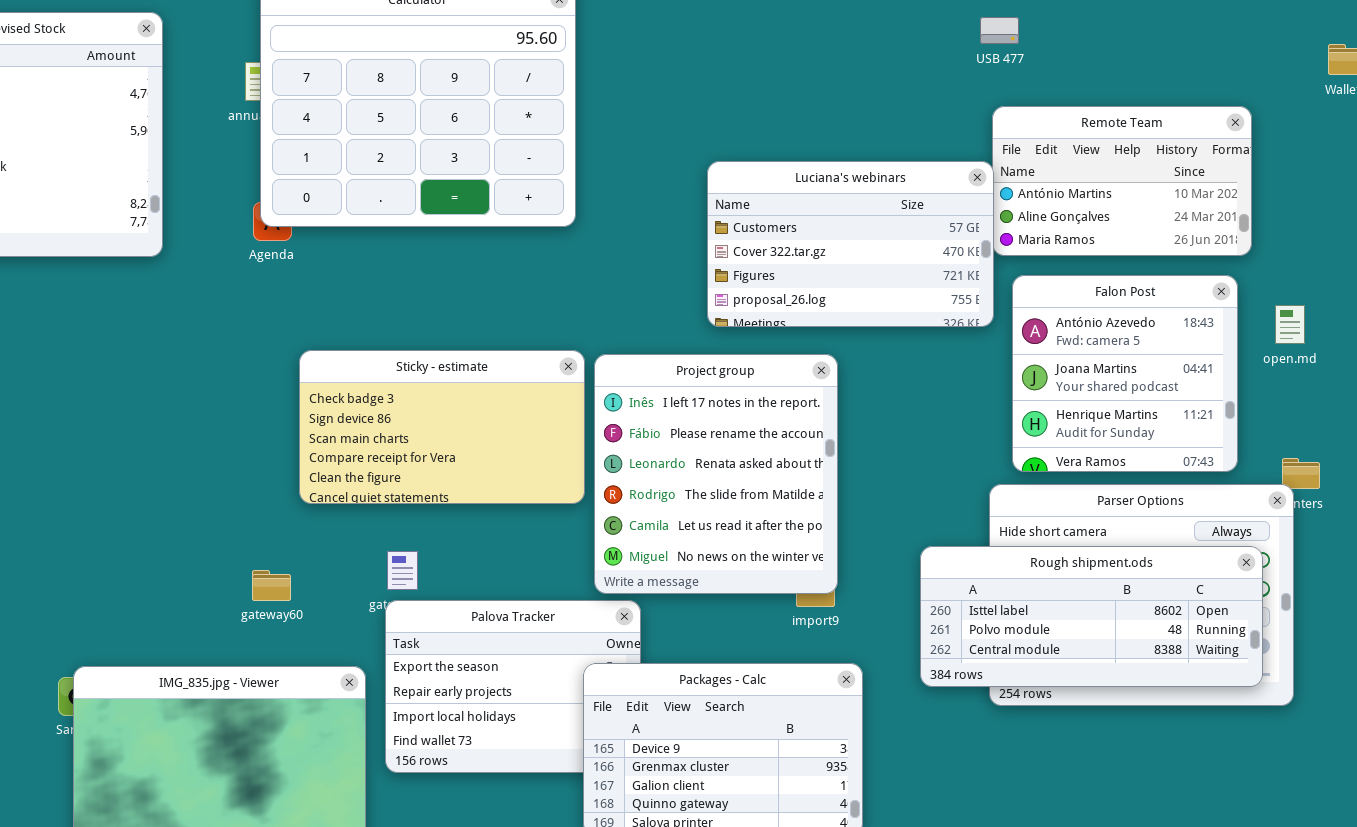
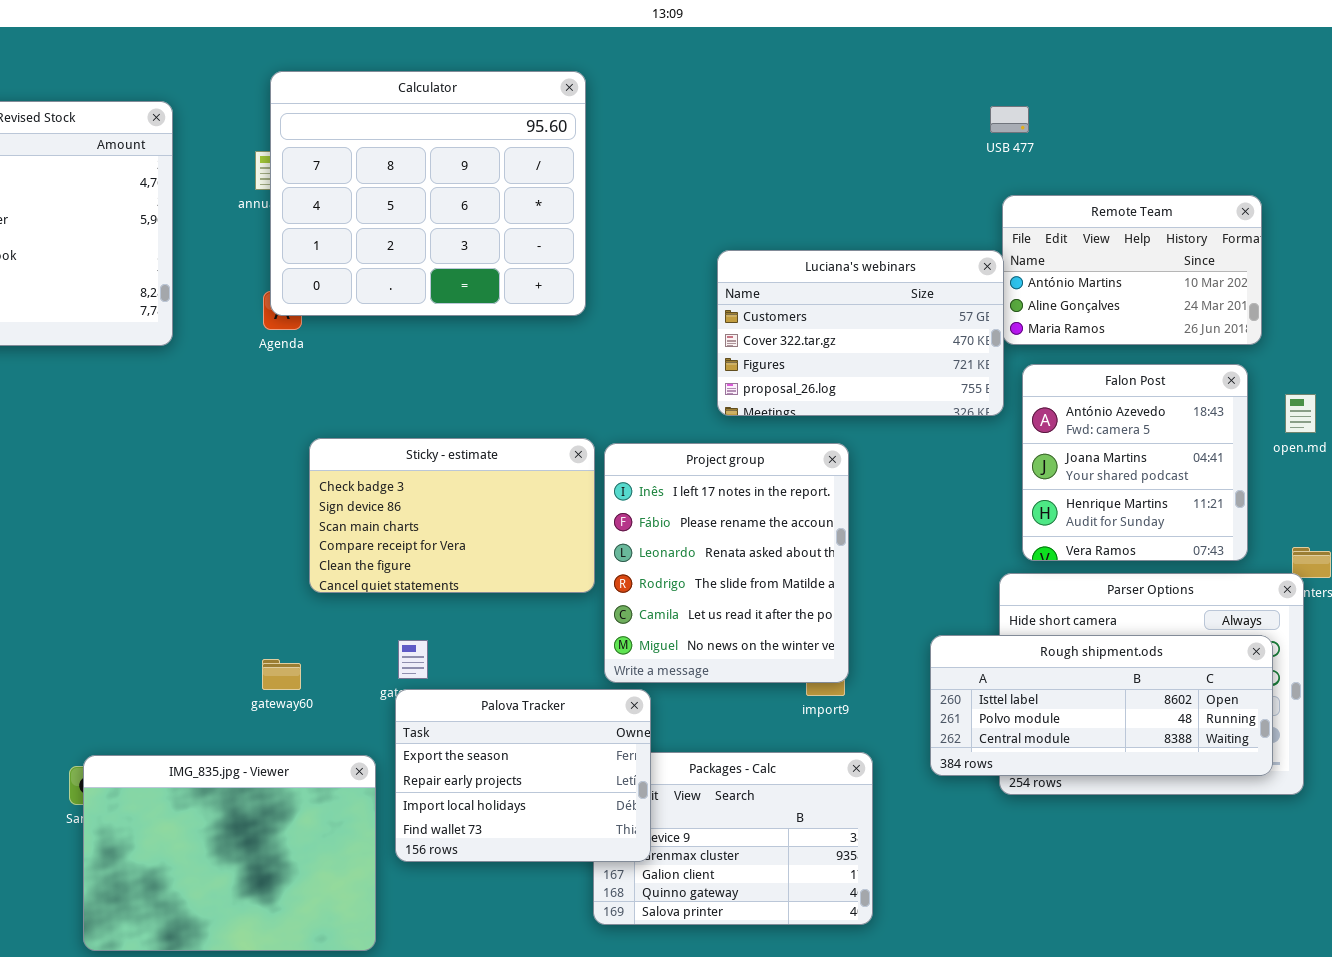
Palova Tracker: [385,600,641,773] -> [395,689,651,862], raised

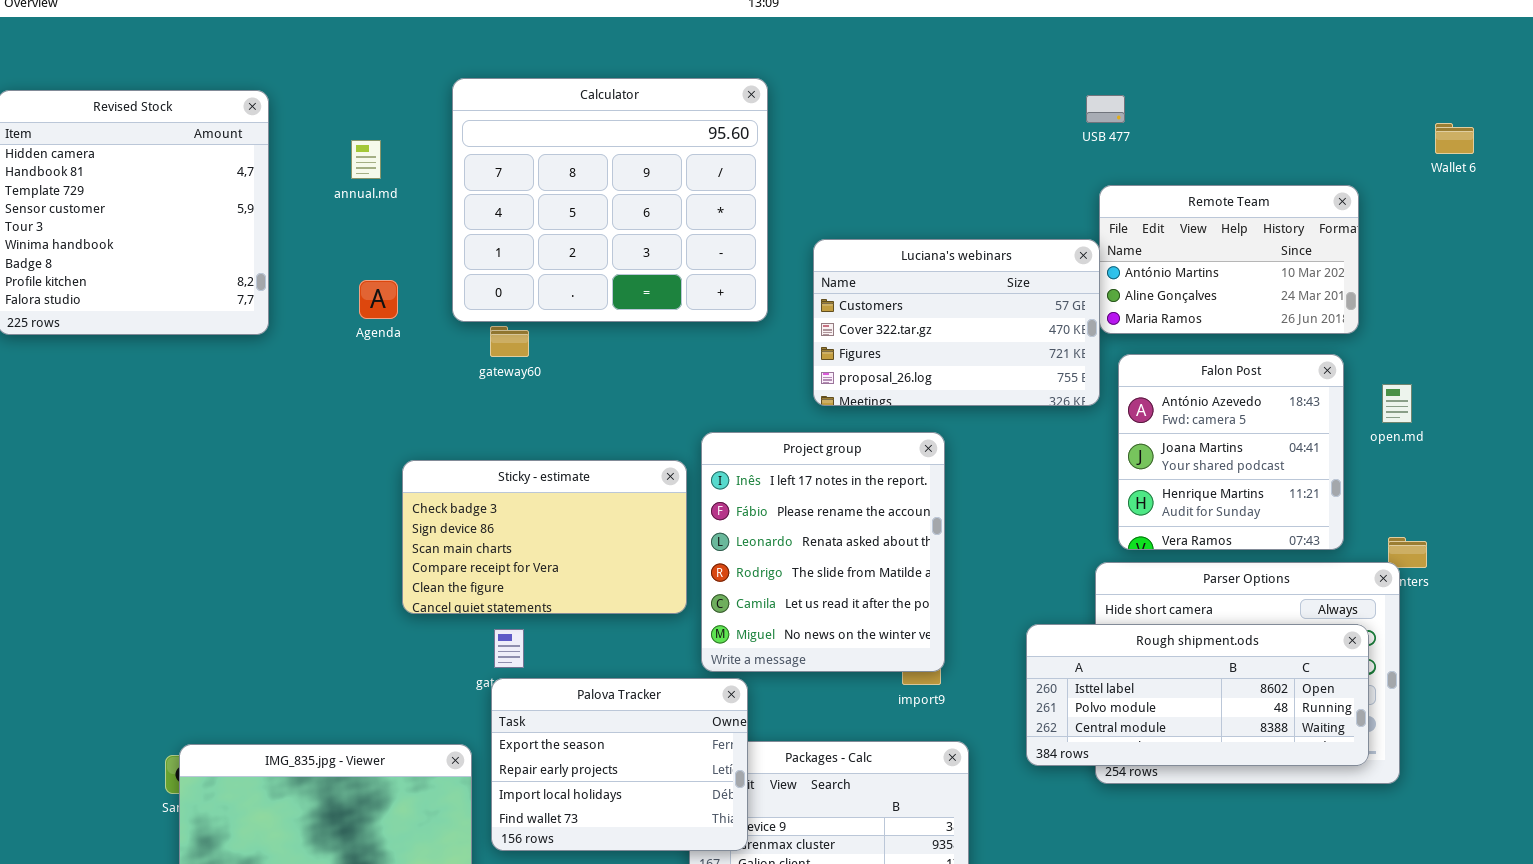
Calculator: [270,71,586,316] -> [452,78,768,322], moved
Sticky - estimate: [309,438,595,593] -> [402,460,687,614], moved
gateway60: [262,659,301,690] -> [490,326,529,357], moved

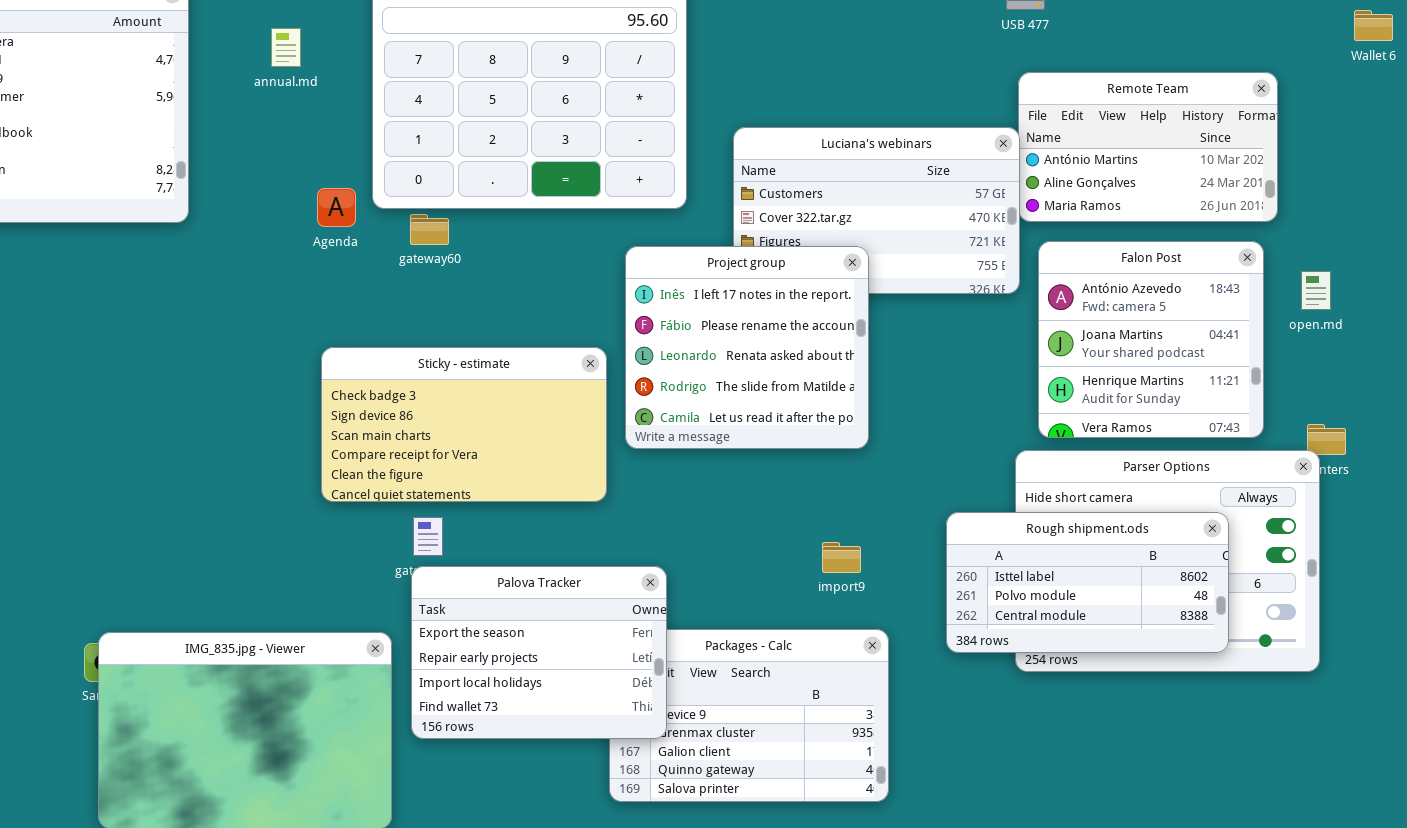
Agenda: [359,280,398,319] -> [317,188,356,227], moved
Project group: [701,432,945,672] -> [625,246,869,449], moved, resized
Rough shipment.ods: [1026,624,1369,766] -> [946,512,1229,653], resized

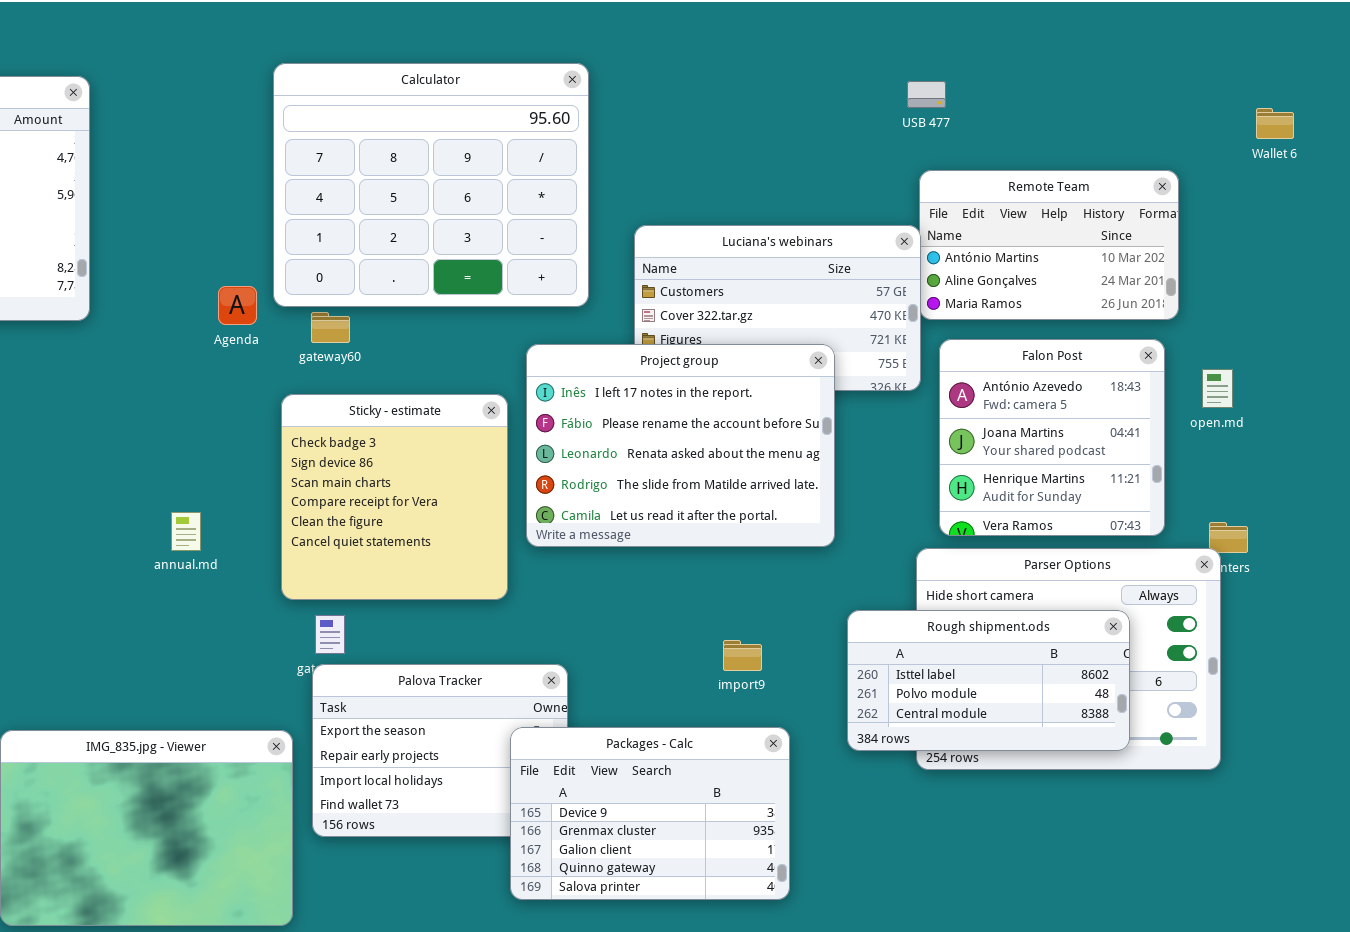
annual.md: [271,28,301,67] -> [171,512,201,551], moved
Project group: [625,246,869,449] -> [526,344,835,547], resized
Sticky - estimate: [321,347,607,502] -> [281,394,508,600], resized
Packages - Calc: [609,629,889,802] -> [510,727,790,900], raised

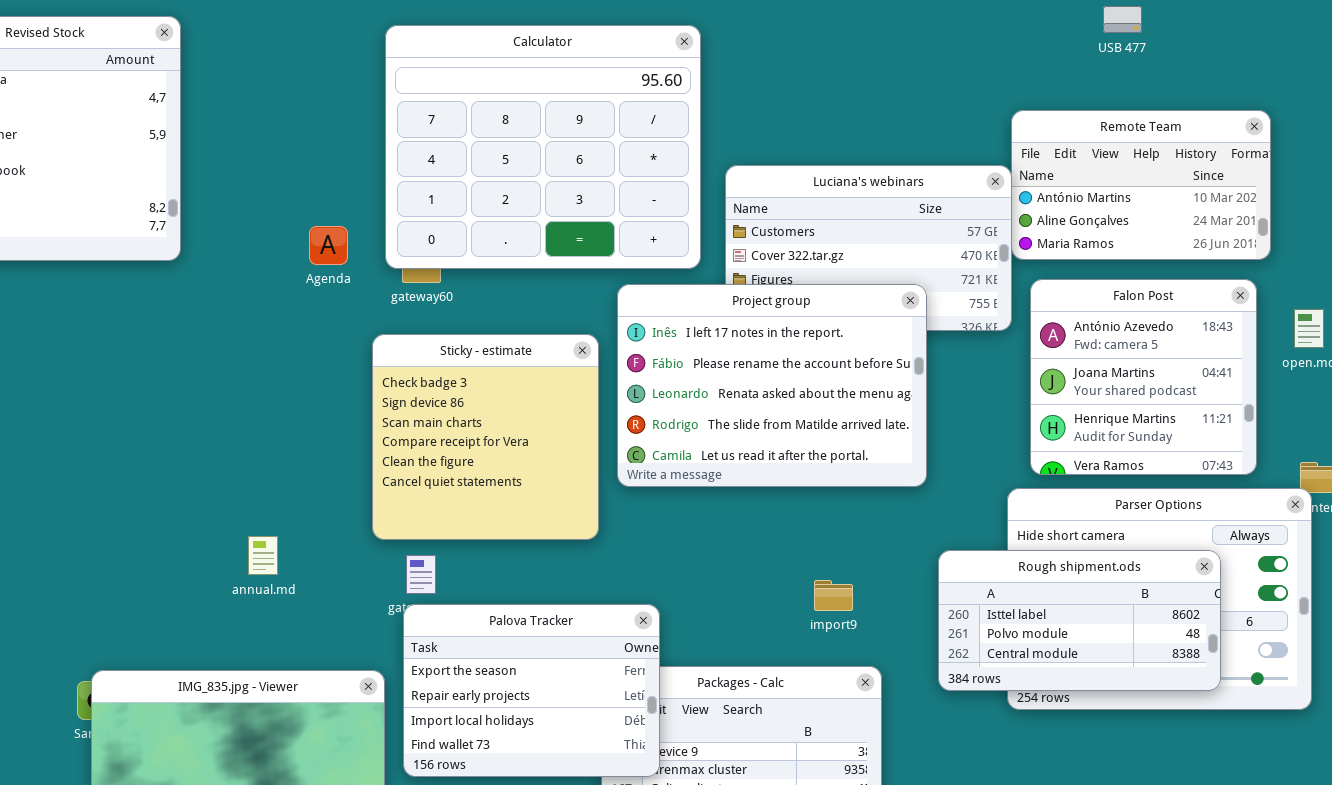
Calculator: [273,63,589,307] -> [385,25,701,269], moved
USB 477: [907,81,946,108] -> [1103,6,1142,33], moved
annual.md: [171,512,201,551] -> [248,536,278,575], moved
Palova Tracker: [312,664,568,837] -> [403,604,660,777], raised

